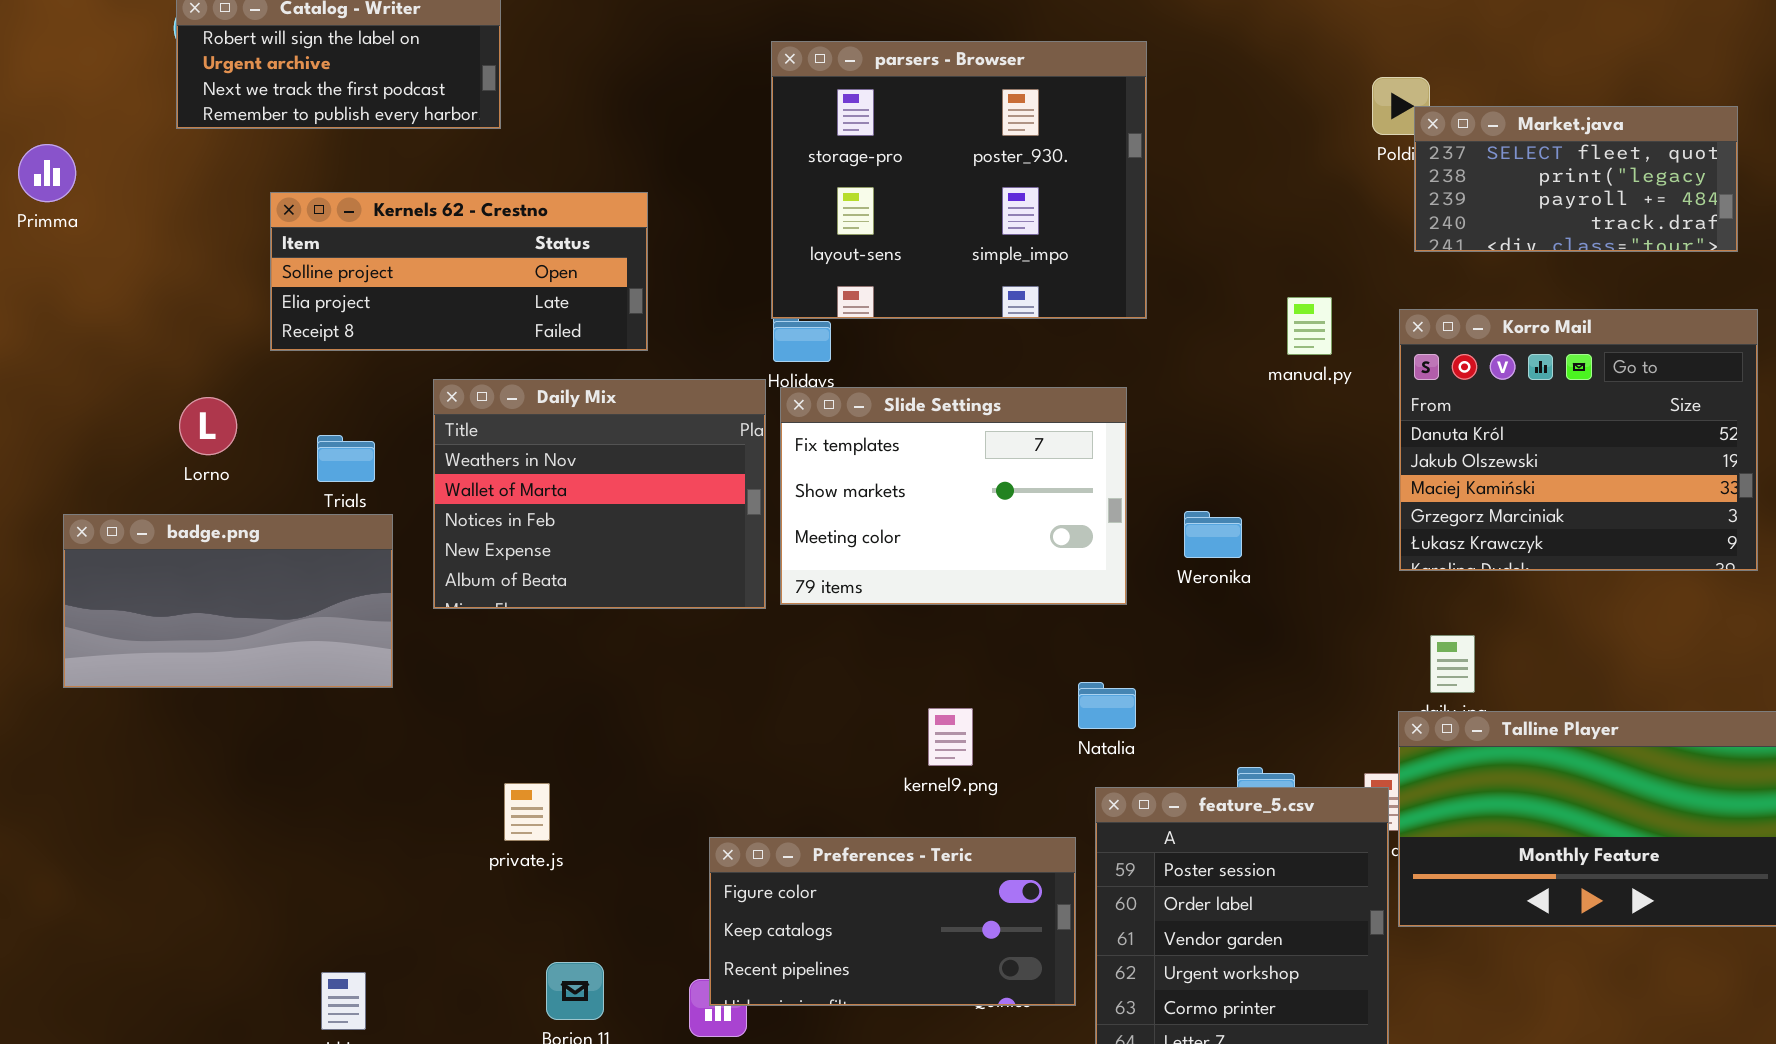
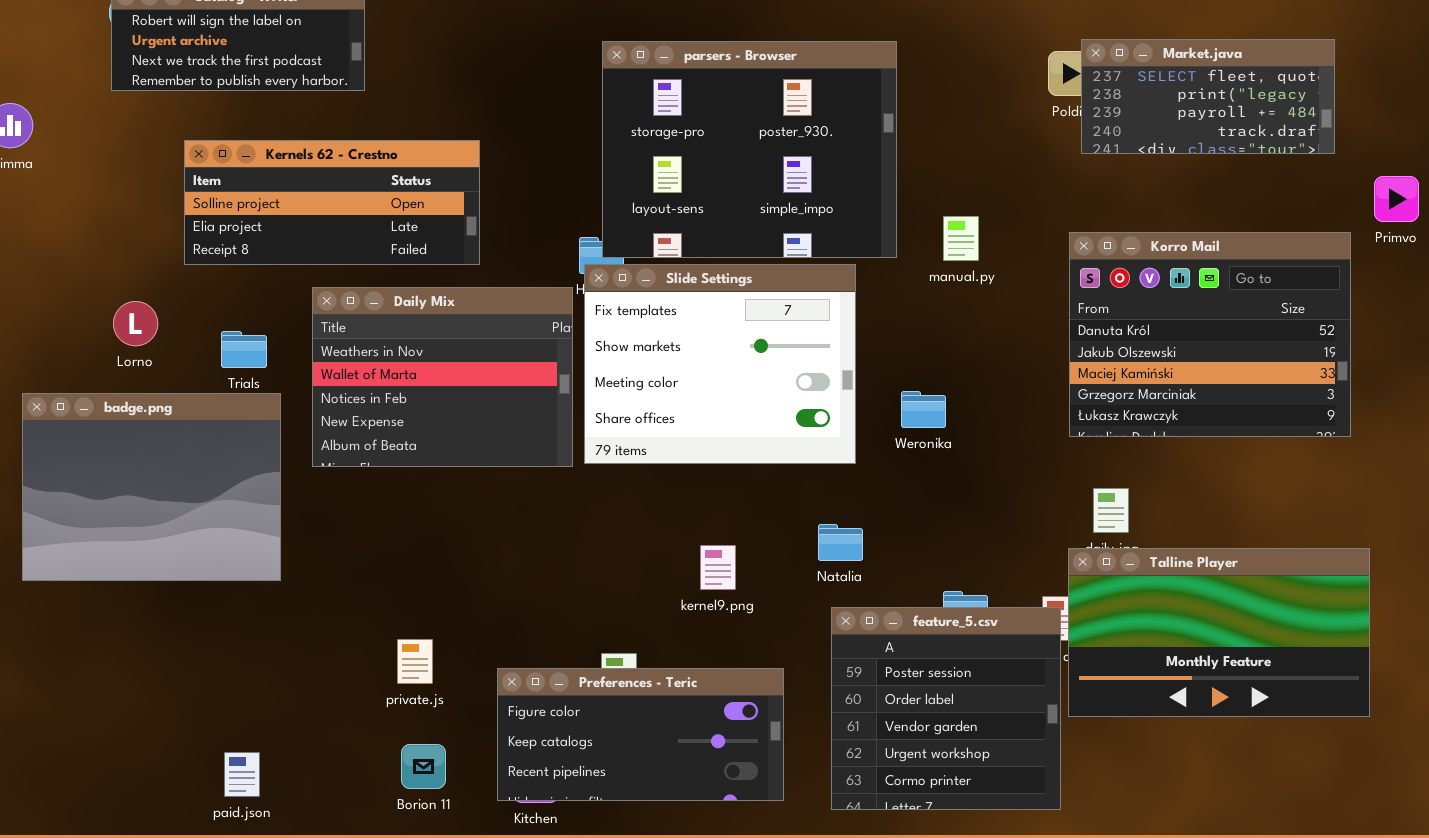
parsers - Browser: [771,41,1147,319] -> [602,41,897,258], moved
Market.java: [1414,106,1738,252] -> [1081,39,1335,154], moved
manual.py: [1287,297,1332,355] -> [943,216,979,261], moved
Slide Settings: [780,387,1127,605] -> [584,264,856,464], resized
badge.png: [63,514,393,688] -> [22,393,281,581], resized
private.js: [504,783,550,841] -> [397,639,433,684], moved
Preferences - Teric: [709,837,1076,1006] -> [497,668,784,801], moved

